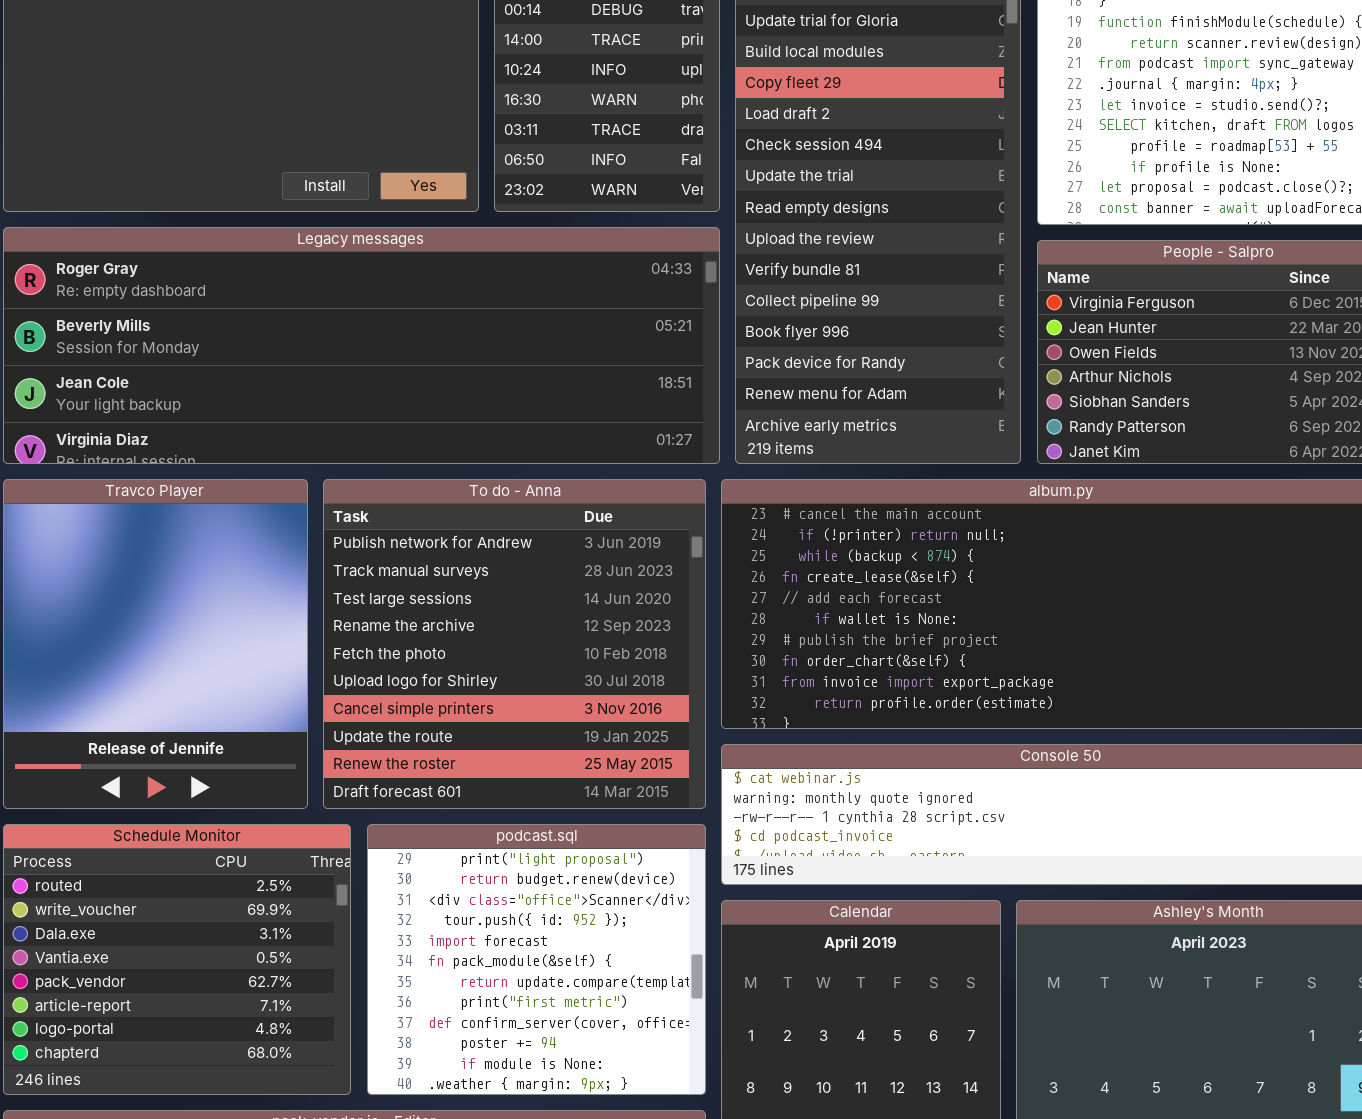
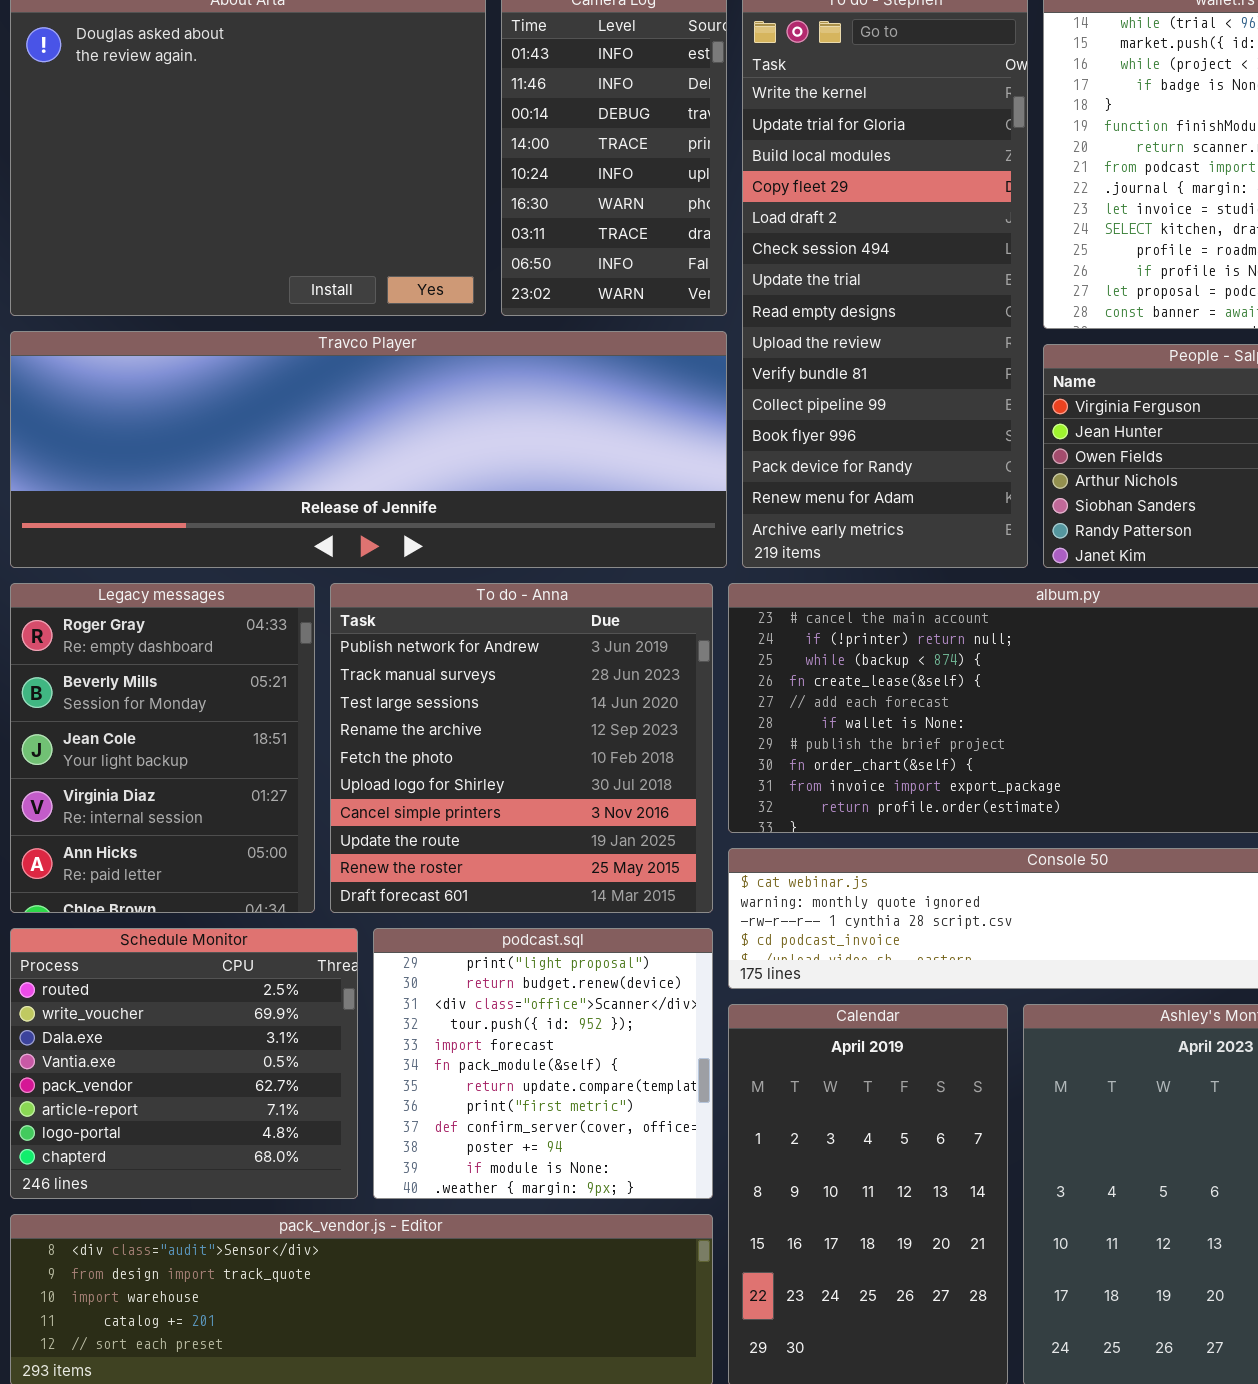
Legacy messages: [3,227,720,464] -> [10,583,315,913], moved, resized
Travco Player: [3,479,308,809] -> [10,331,727,568], moved, resized

